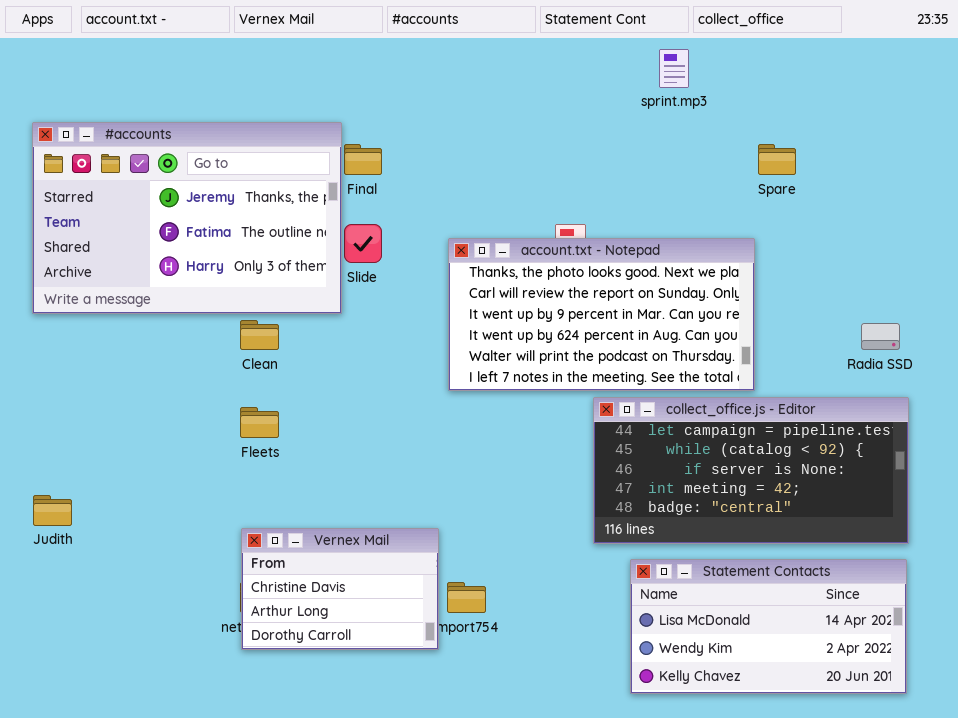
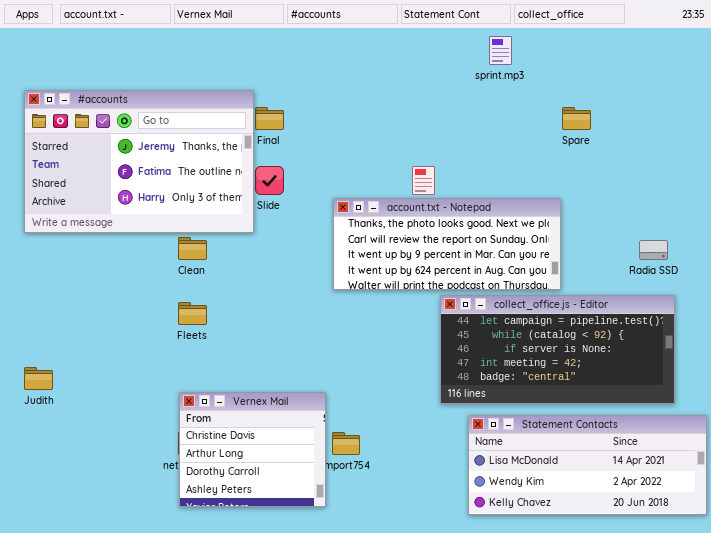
account.txt - Notepad: [448,238,755,391] -> [333,198,561,290], resized
Vernex Mail: [241,528,439,650] -> [179,392,326,507], resized
Statement Contacts: [630,559,907,694] -> [468,415,707,515], resized

